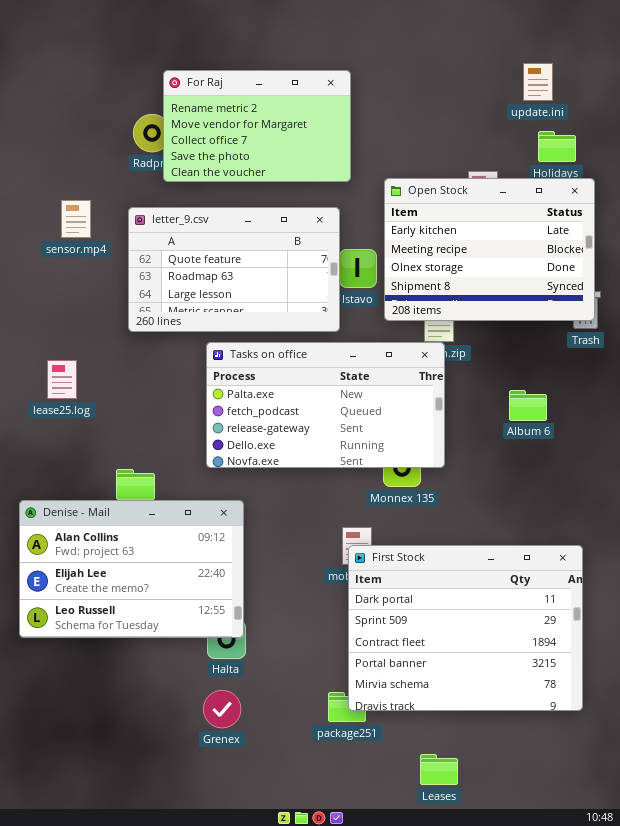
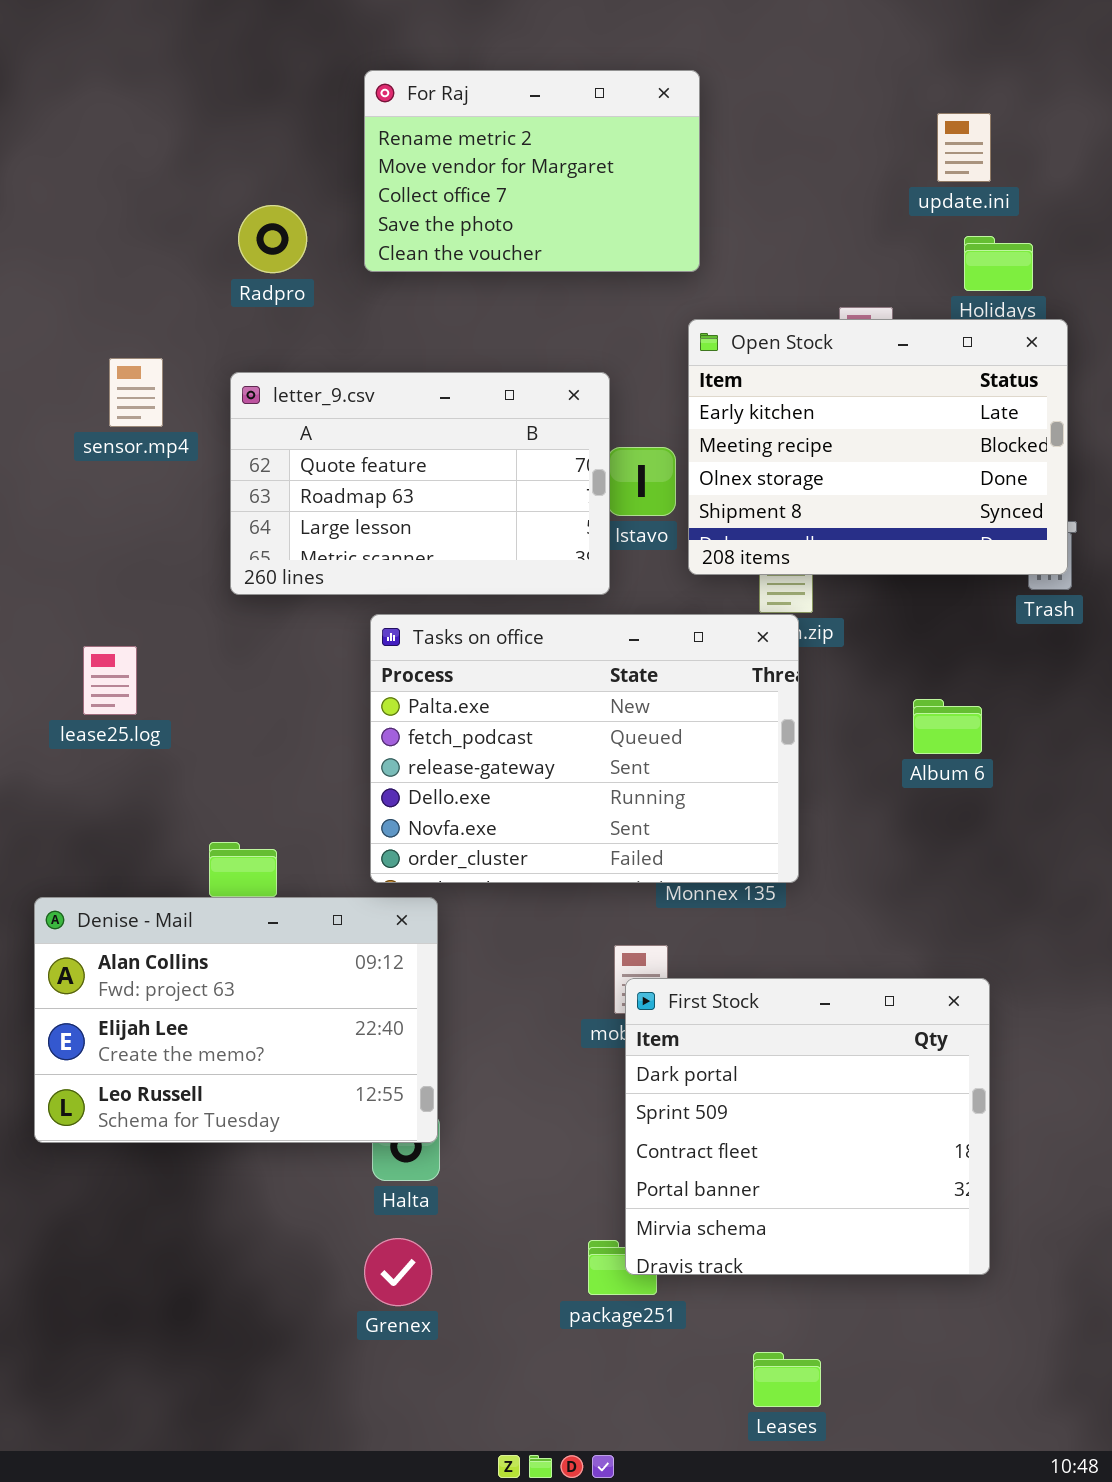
For Raj: [163,70,351,182] -> [364,70,700,272], moved
Tasks on office: [206,342,445,468] -> [370,614,799,883], resized
First Stock: [348,545,583,711] -> [625,978,990,1275], resized

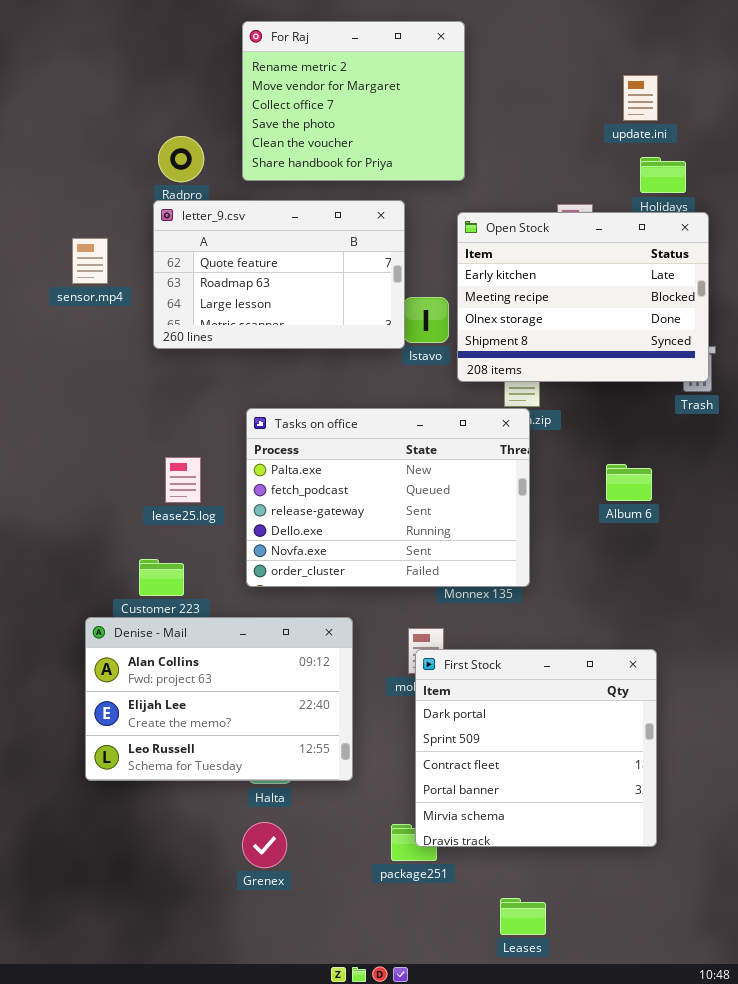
For Raj: [364,70,700,272] -> [242,21,465,181], resized
letter_9.csv: [230,372,610,595] -> [153,200,405,349], moved
lease25.log: [83,646,137,715] -> [165,457,201,503], moved
Denise - Mail: [34,897,438,1143] -> [85,617,353,781], moved

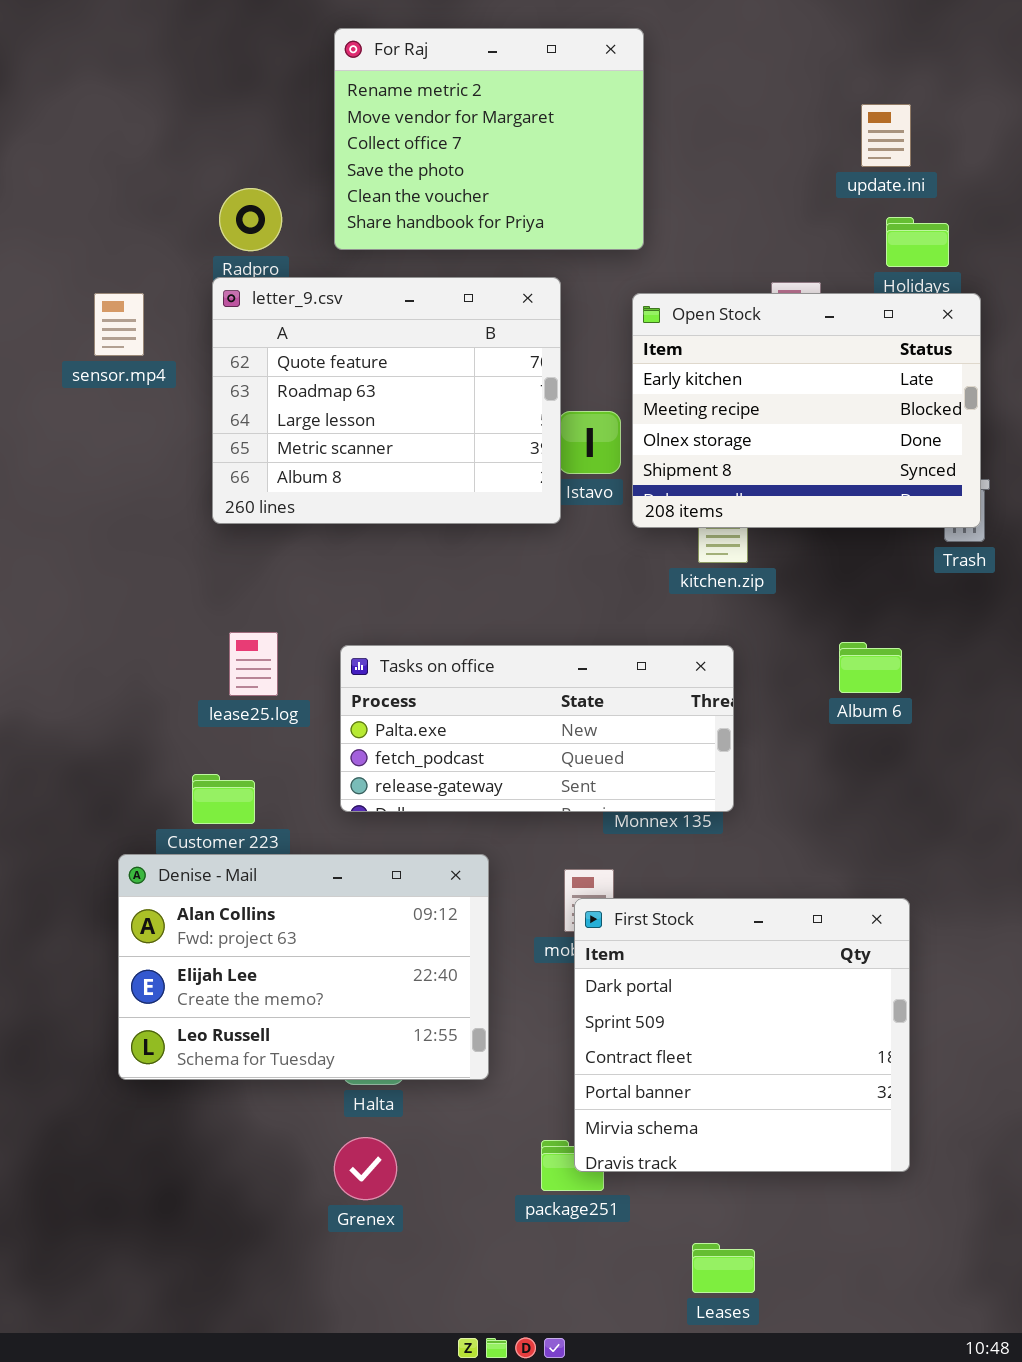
letter_9.csv: [153,200,405,349] -> [212,277,561,524], resized
sensor.mp4: [72,238,108,284] -> [94,293,144,356], moved
Tasks on office: [246,408,530,587] -> [340,645,734,812], resized

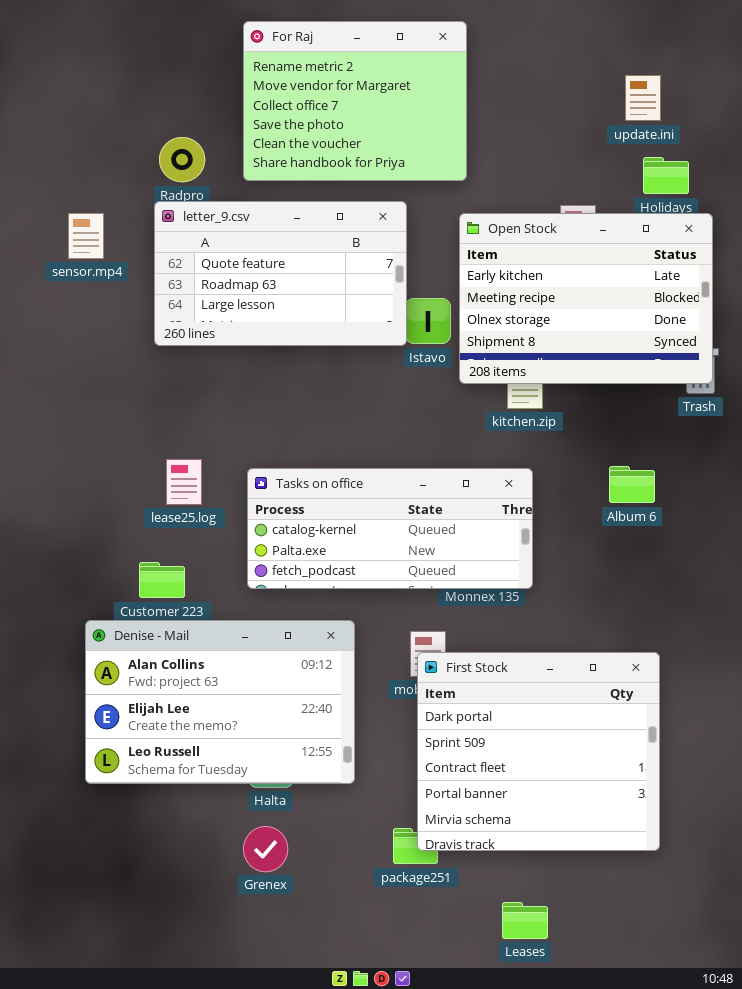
letter_9.csv: [212,277,561,524] -> [154,201,407,346], resized
Tasks on office: [340,645,734,812] -> [247,468,533,589], scrolled up 1 row

